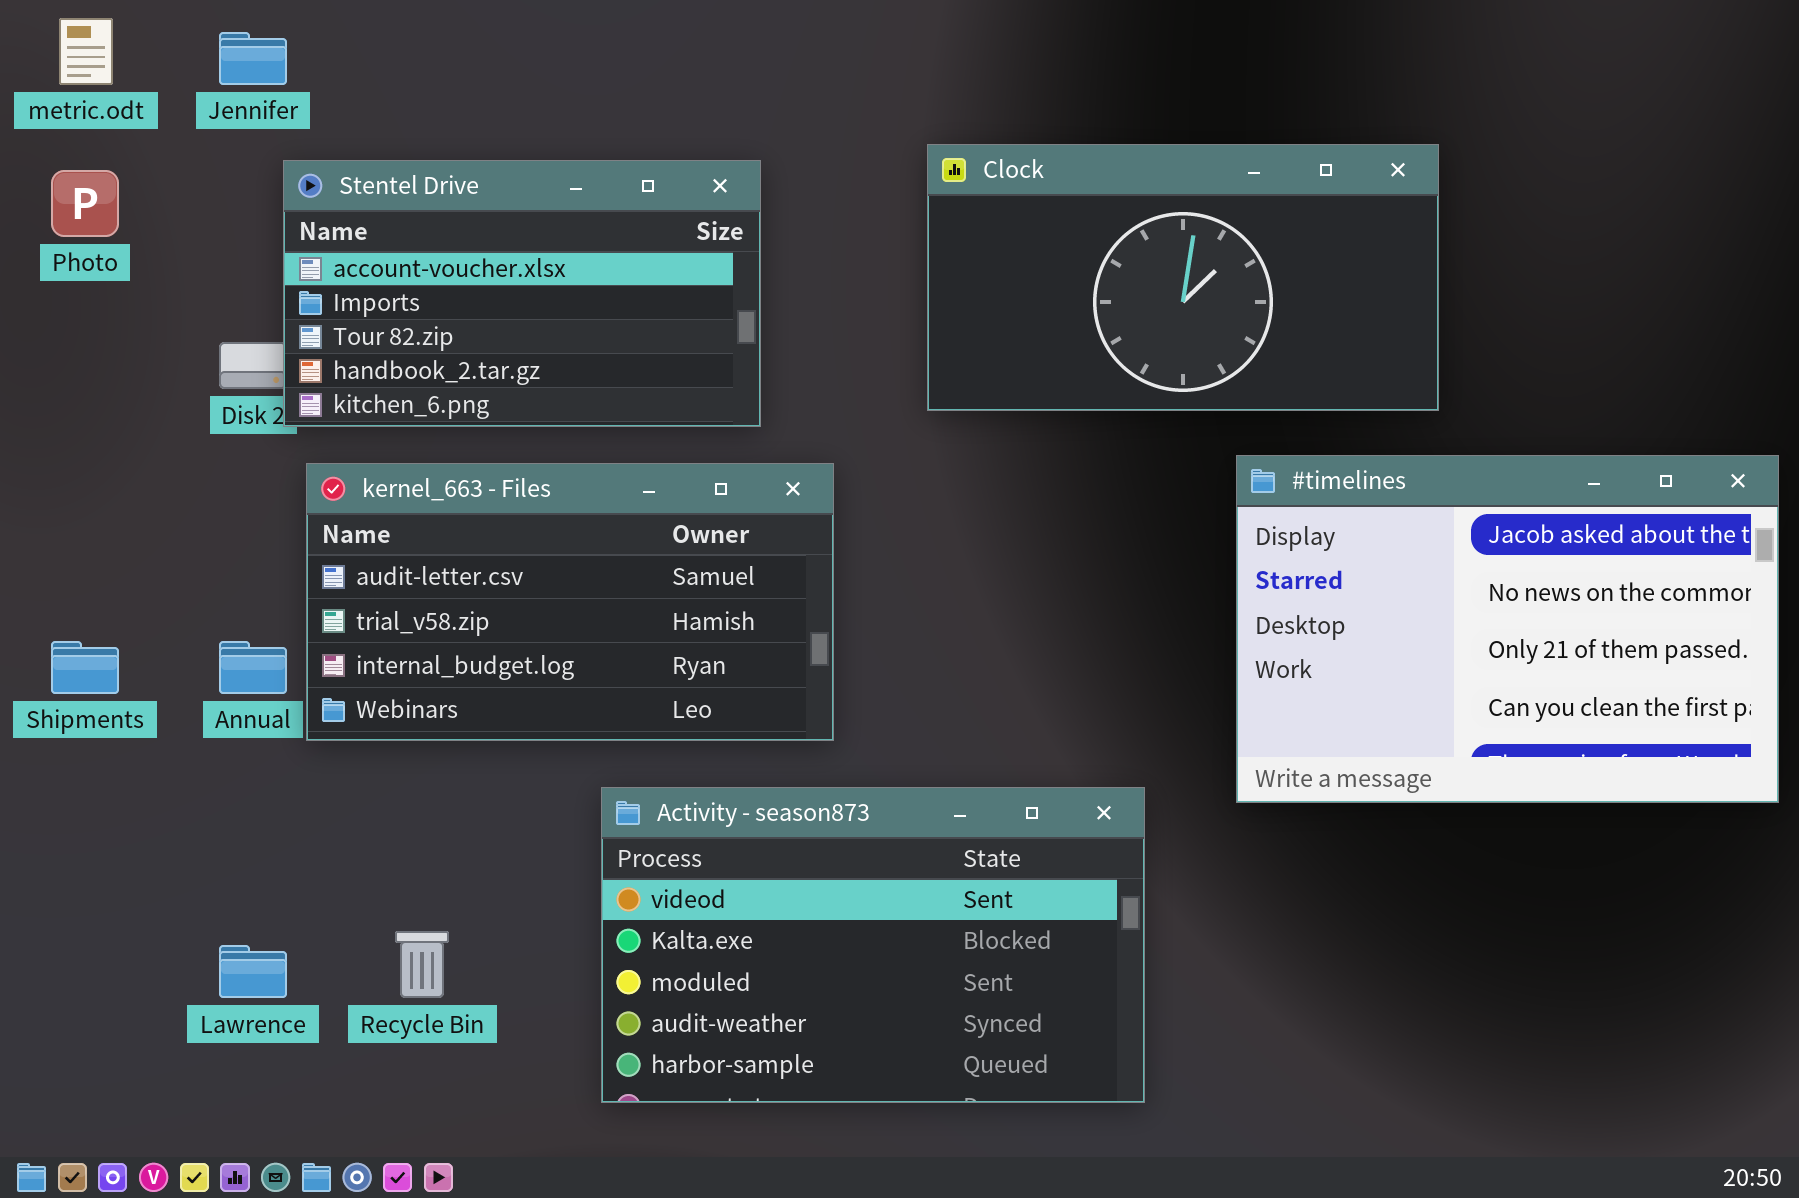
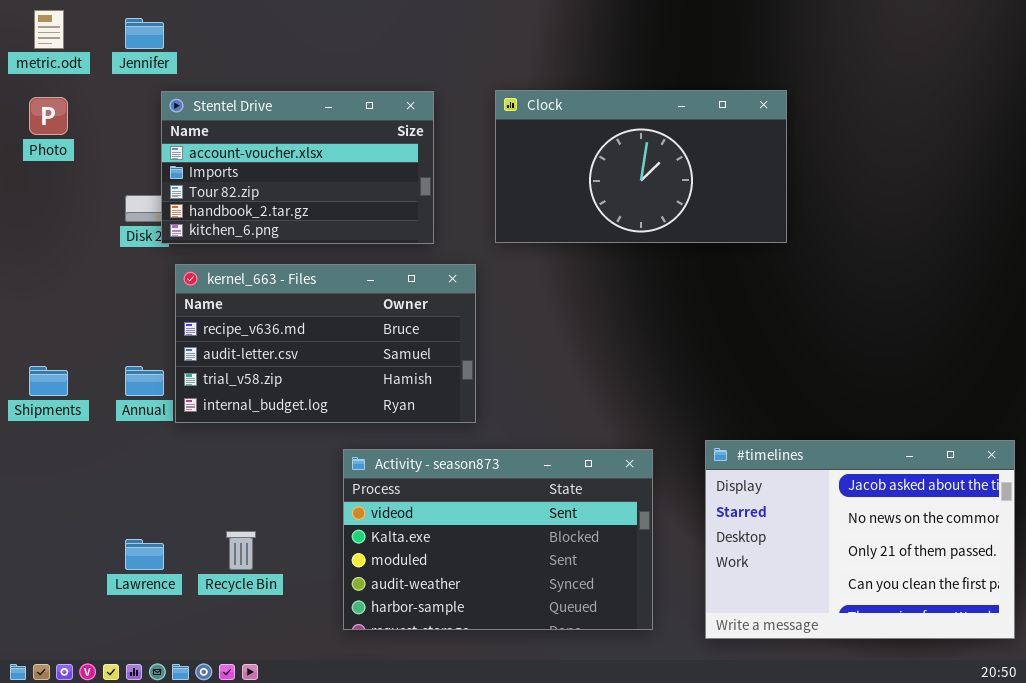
Clock: [927,144,1439,411] -> [495,90,787,243], moved
#timelines: [1236,455,1779,803] -> [705,440,1015,639], moved
kernel_663 - Files: [306,463,834,741] -> [175,264,476,423], scrolled up 1 row

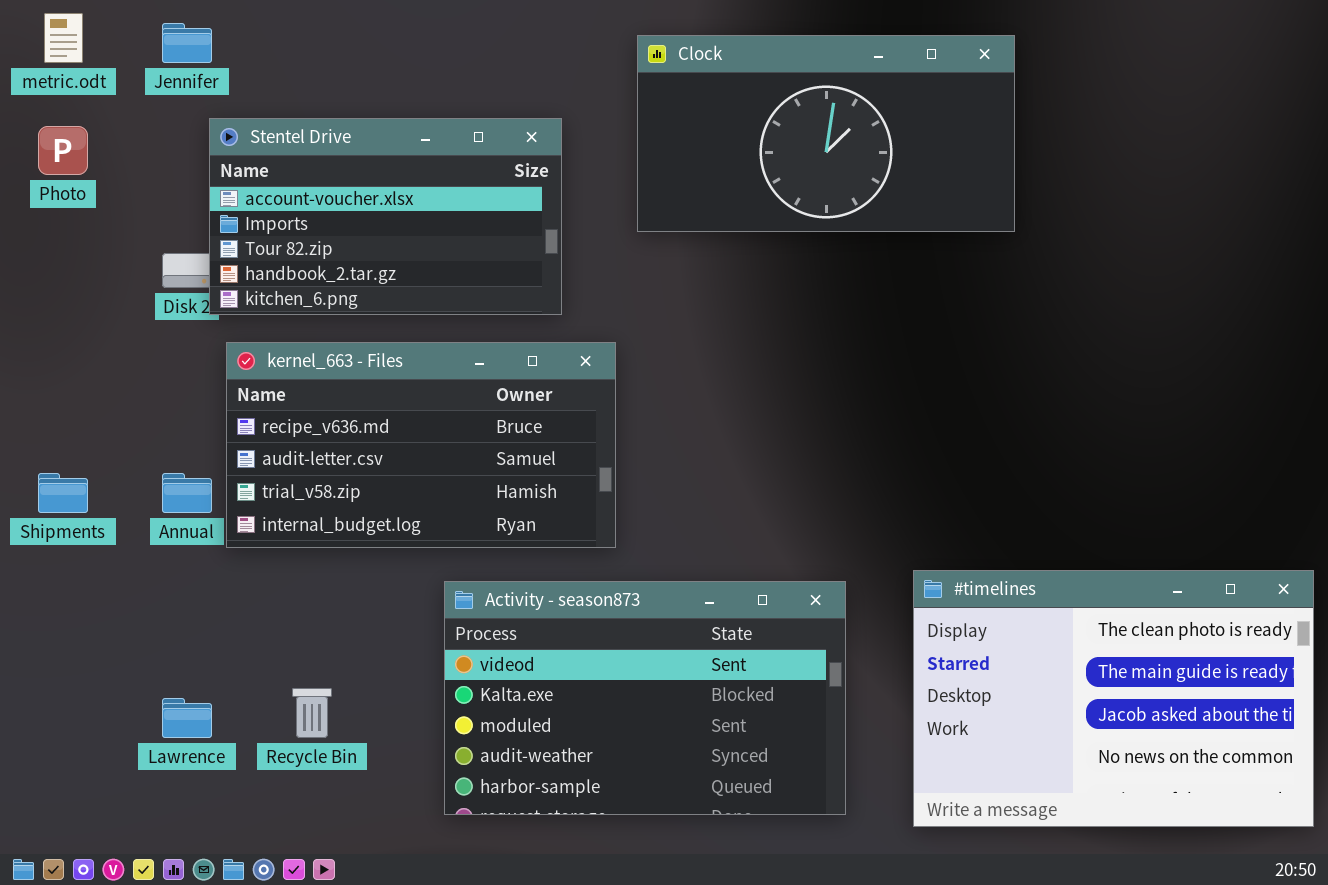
Clock: [495,90,787,243] -> [637,35,1015,232], moved
#timelines: [705,440,1015,639] -> [913,570,1314,827], scrolled up 2 rows

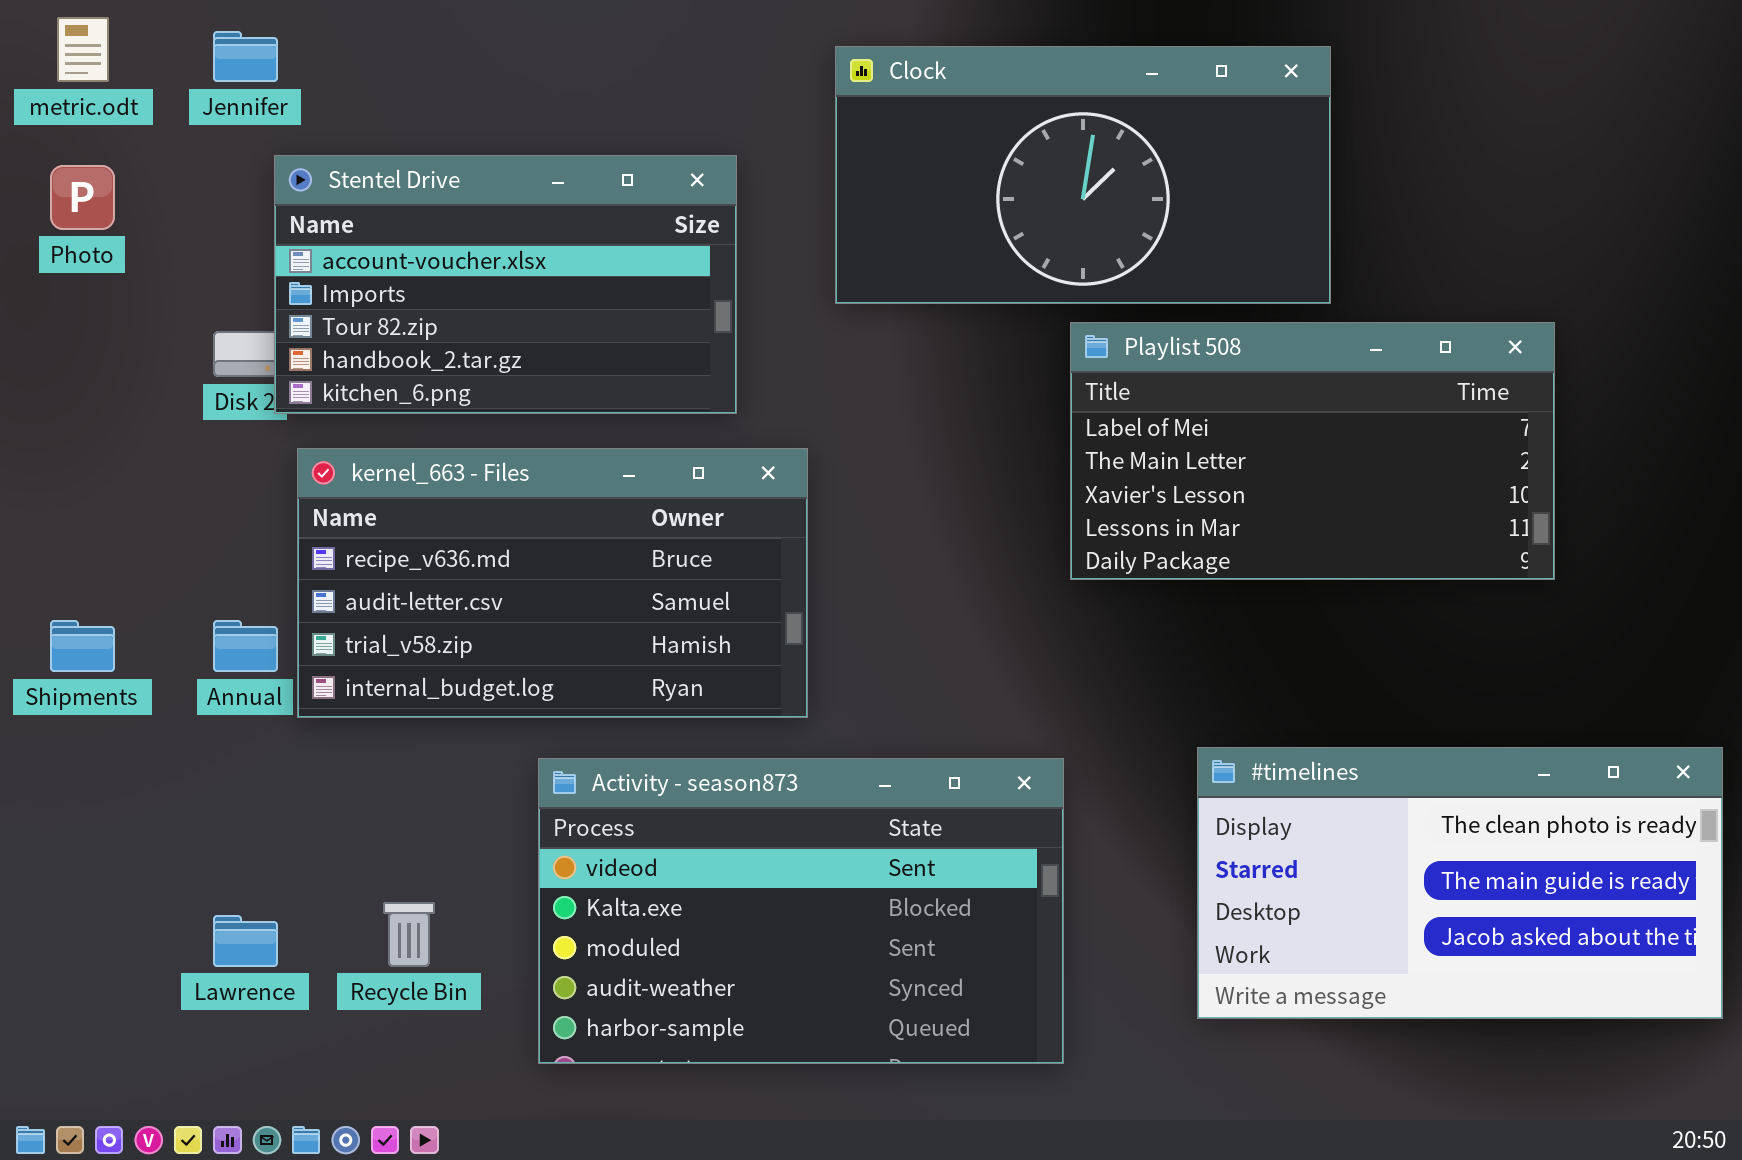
Playlist 508: none -> [1070,322,1555,580], opened
#timelines: [913,570,1314,827] -> [1197,747,1723,1019], resized
Activity - season873: [444,581,846,815] -> [538,758,1064,1064], moved

